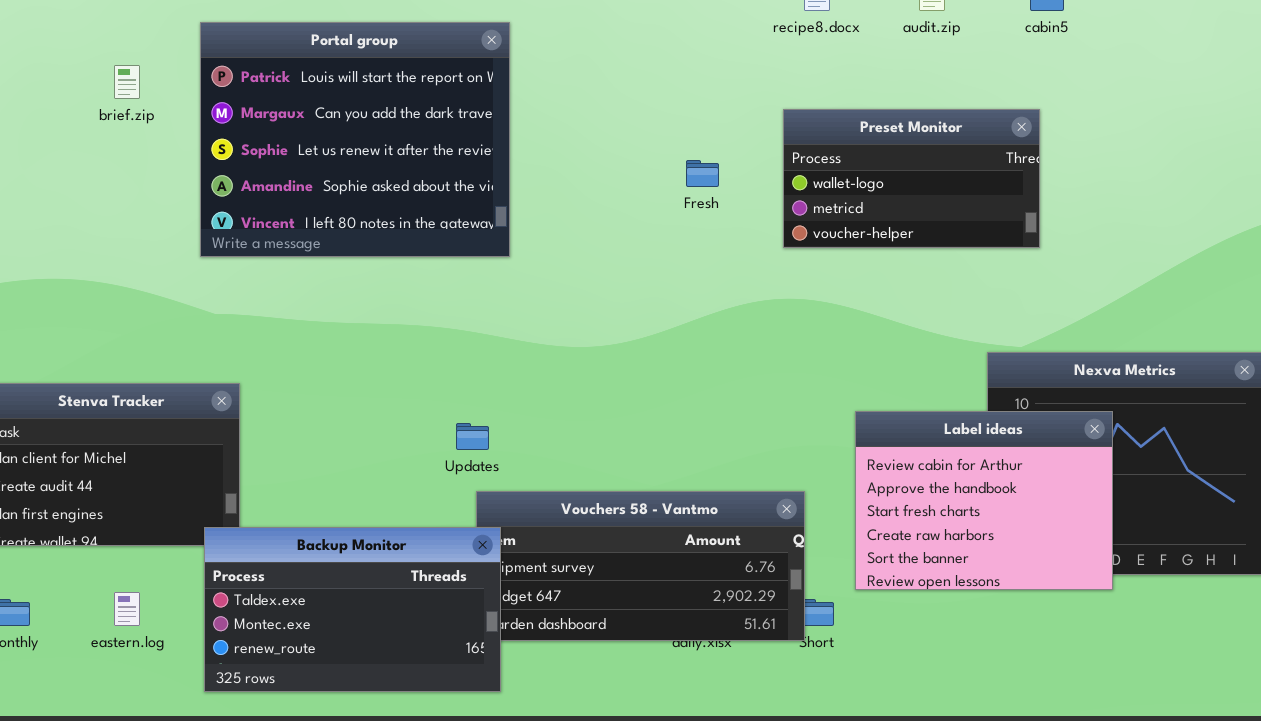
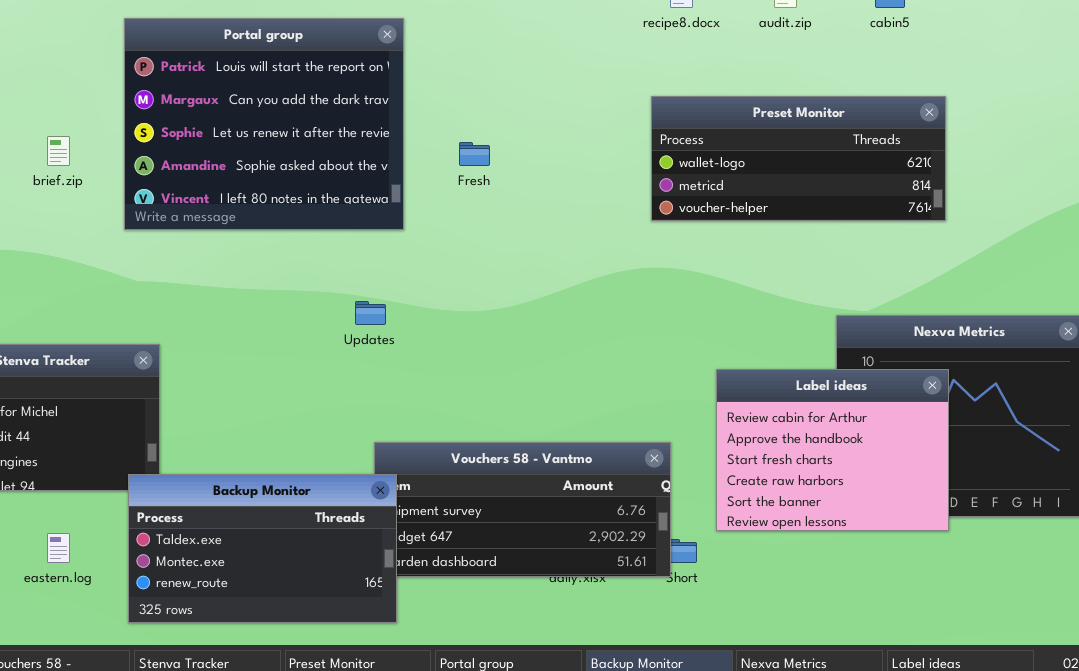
brief.zip: [114,65,140,99] -> [47,136,70,166], moved
Preset Monitor: [783,109,1040,248] -> [651,96,946,221], resized
Fresh: [686,160,719,187] -> [459,142,490,166], moved
Updates: [456,423,489,450] -> [355,301,386,325], moved

